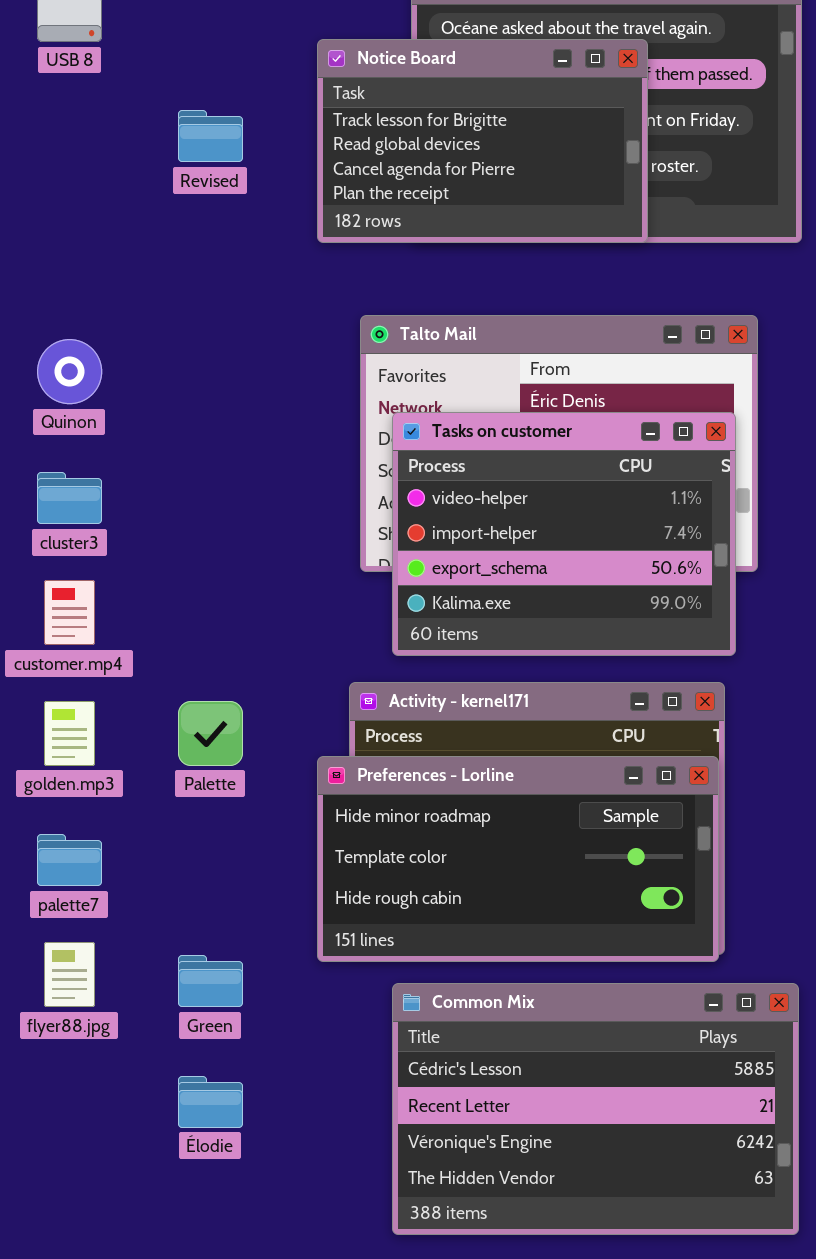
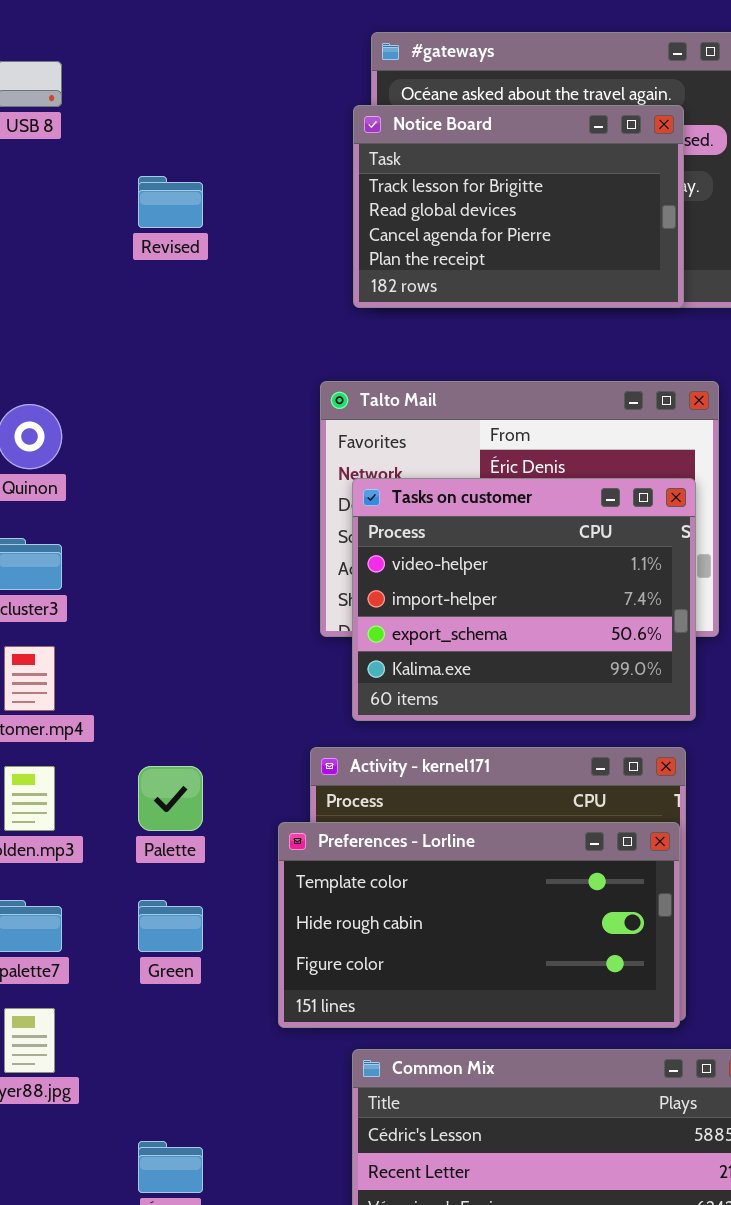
Notice Board: [317,39,648,243] -> [353,105,684,308], moved
Preferences - Lorline: [317,756,719,962] -> [278,822,680,1028], scrolled down 1 row
Green: [178,955,243,1007] -> [138,900,203,952], moved

